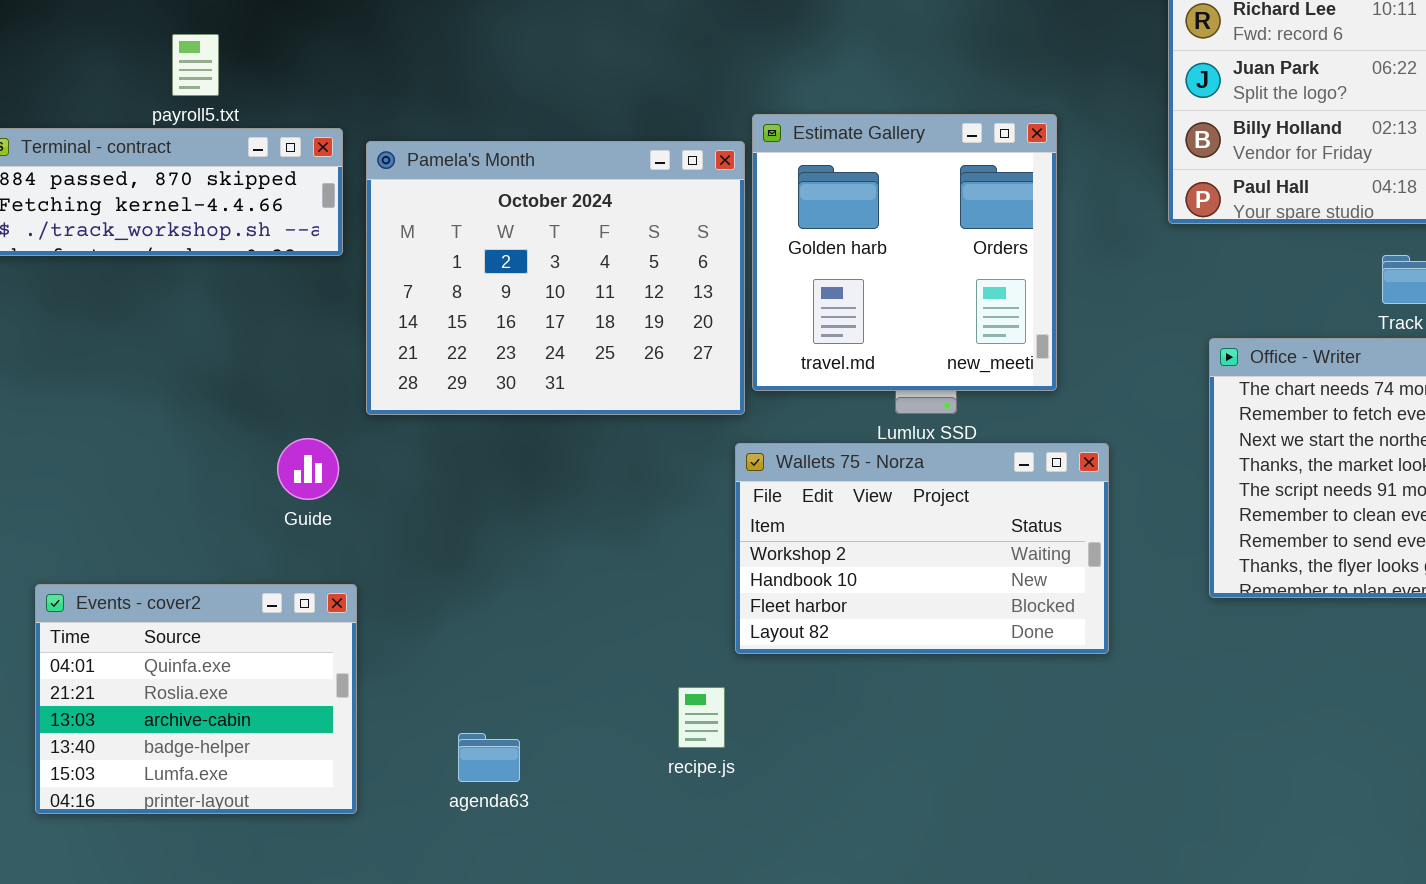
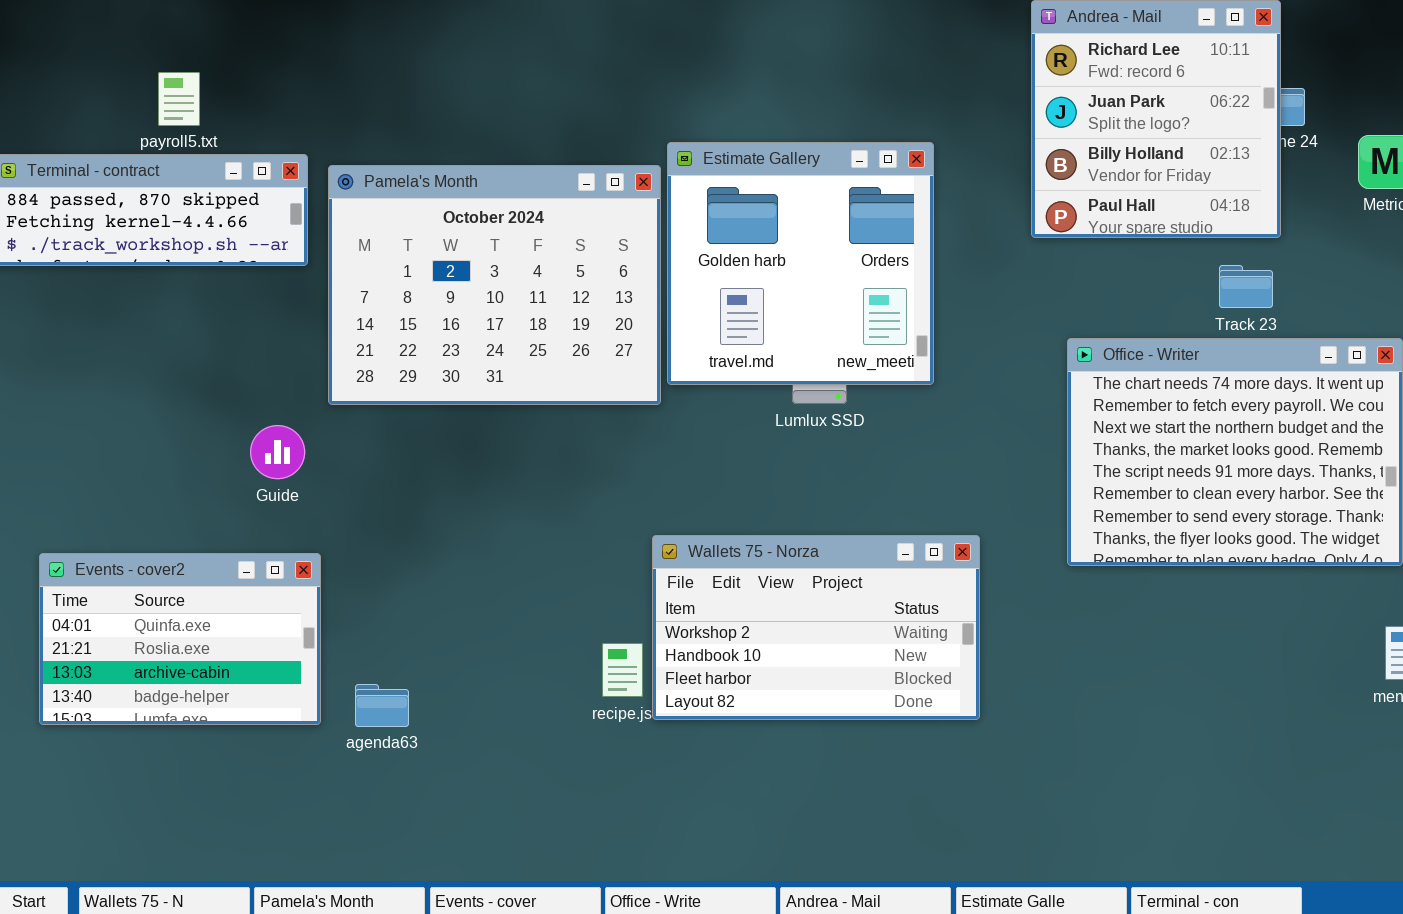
Wallets 75 - Norza: [735,443,1109,654] -> [652,535,980,720], moved
Events - cover2: [35,584,357,814] -> [39,553,321,725], resized
agenda63: [458,733,520,782] -> [355,684,409,727], moved

